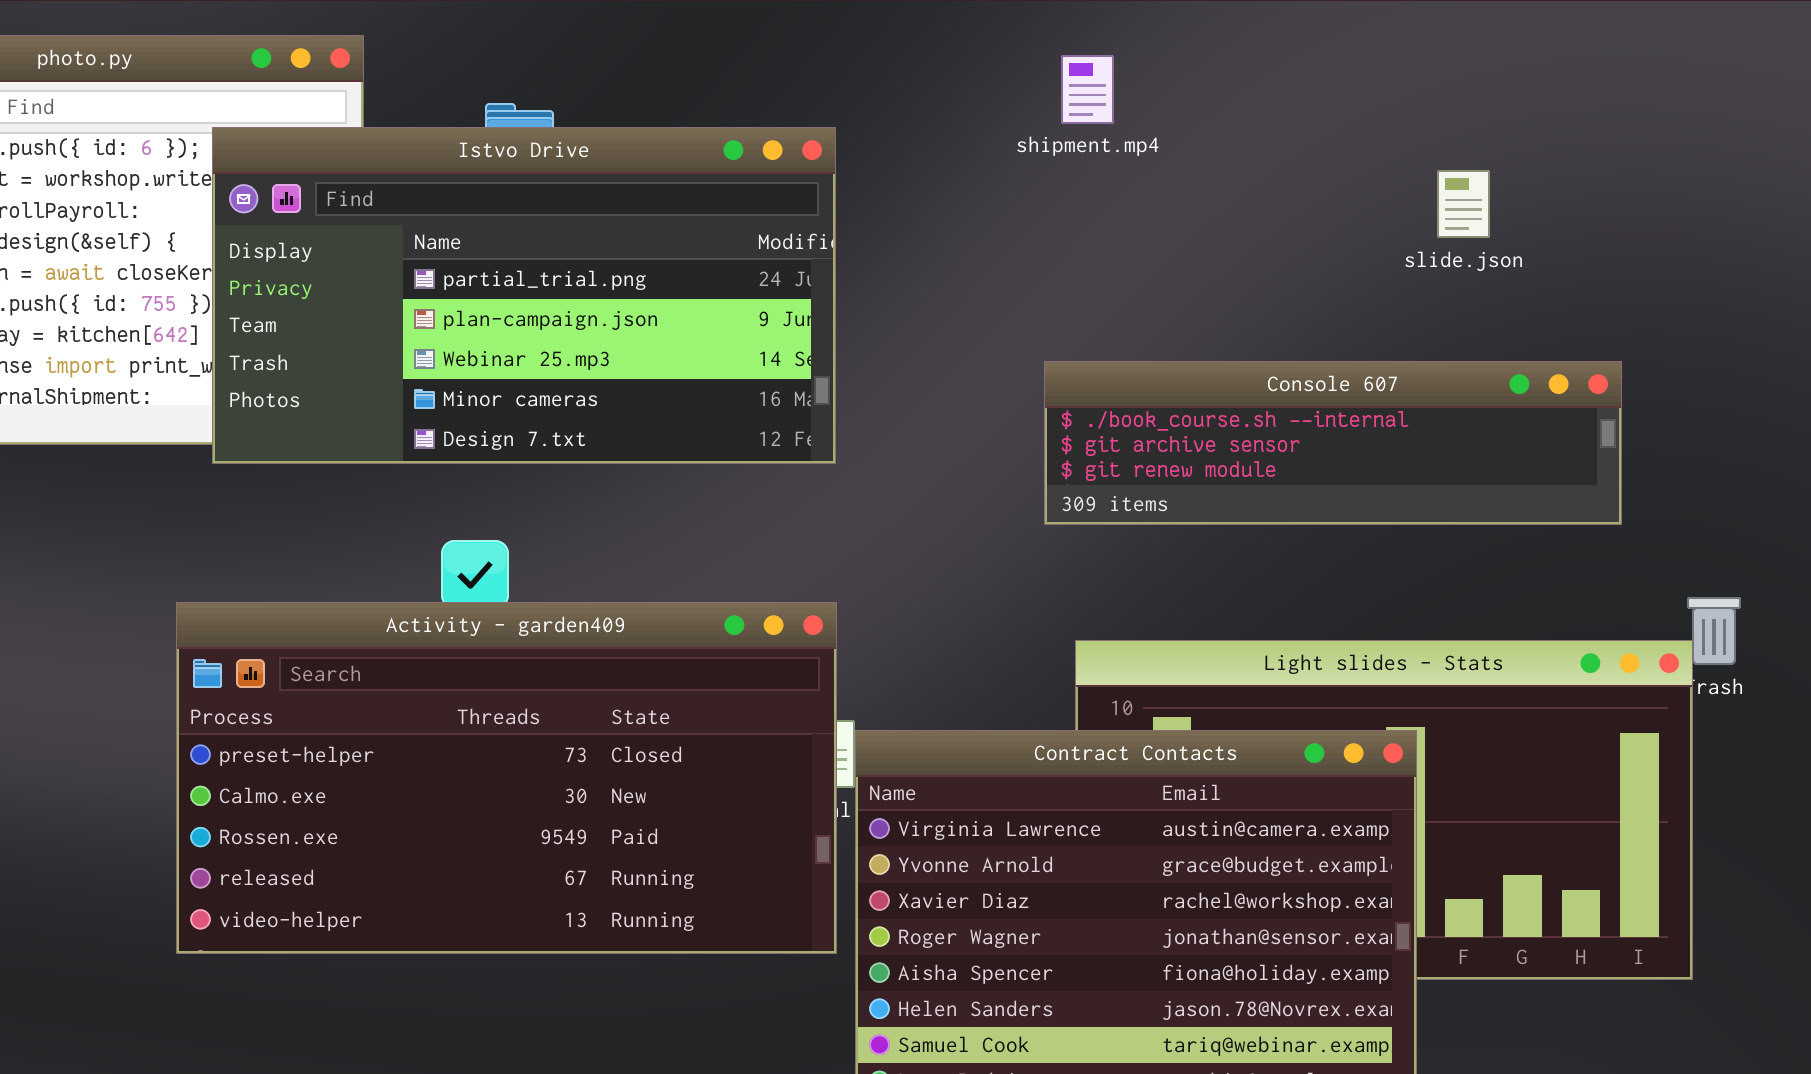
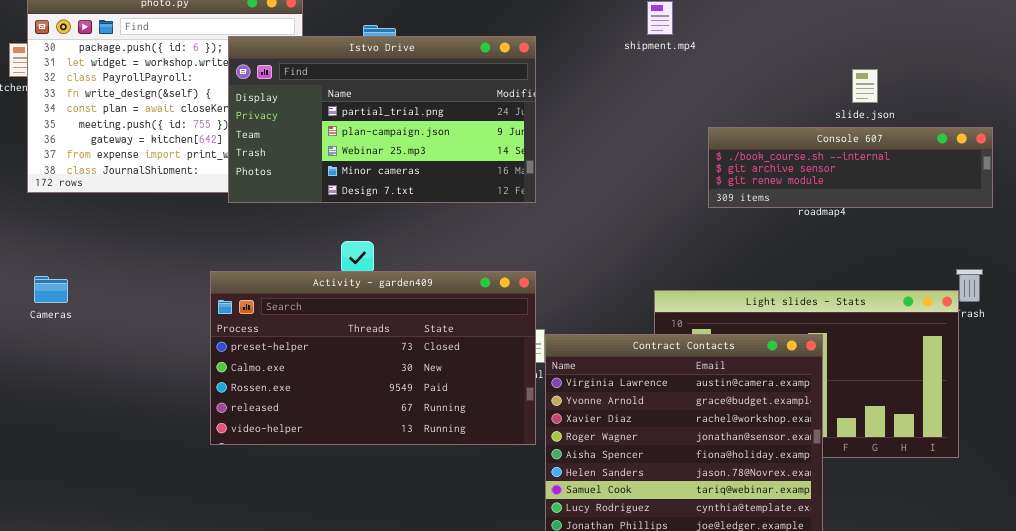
slide.json: [1437,170,1490,238] -> [852,69,878,103], moved
Console 607: [1044,361,1622,525] -> [708,127,993,208], moved

